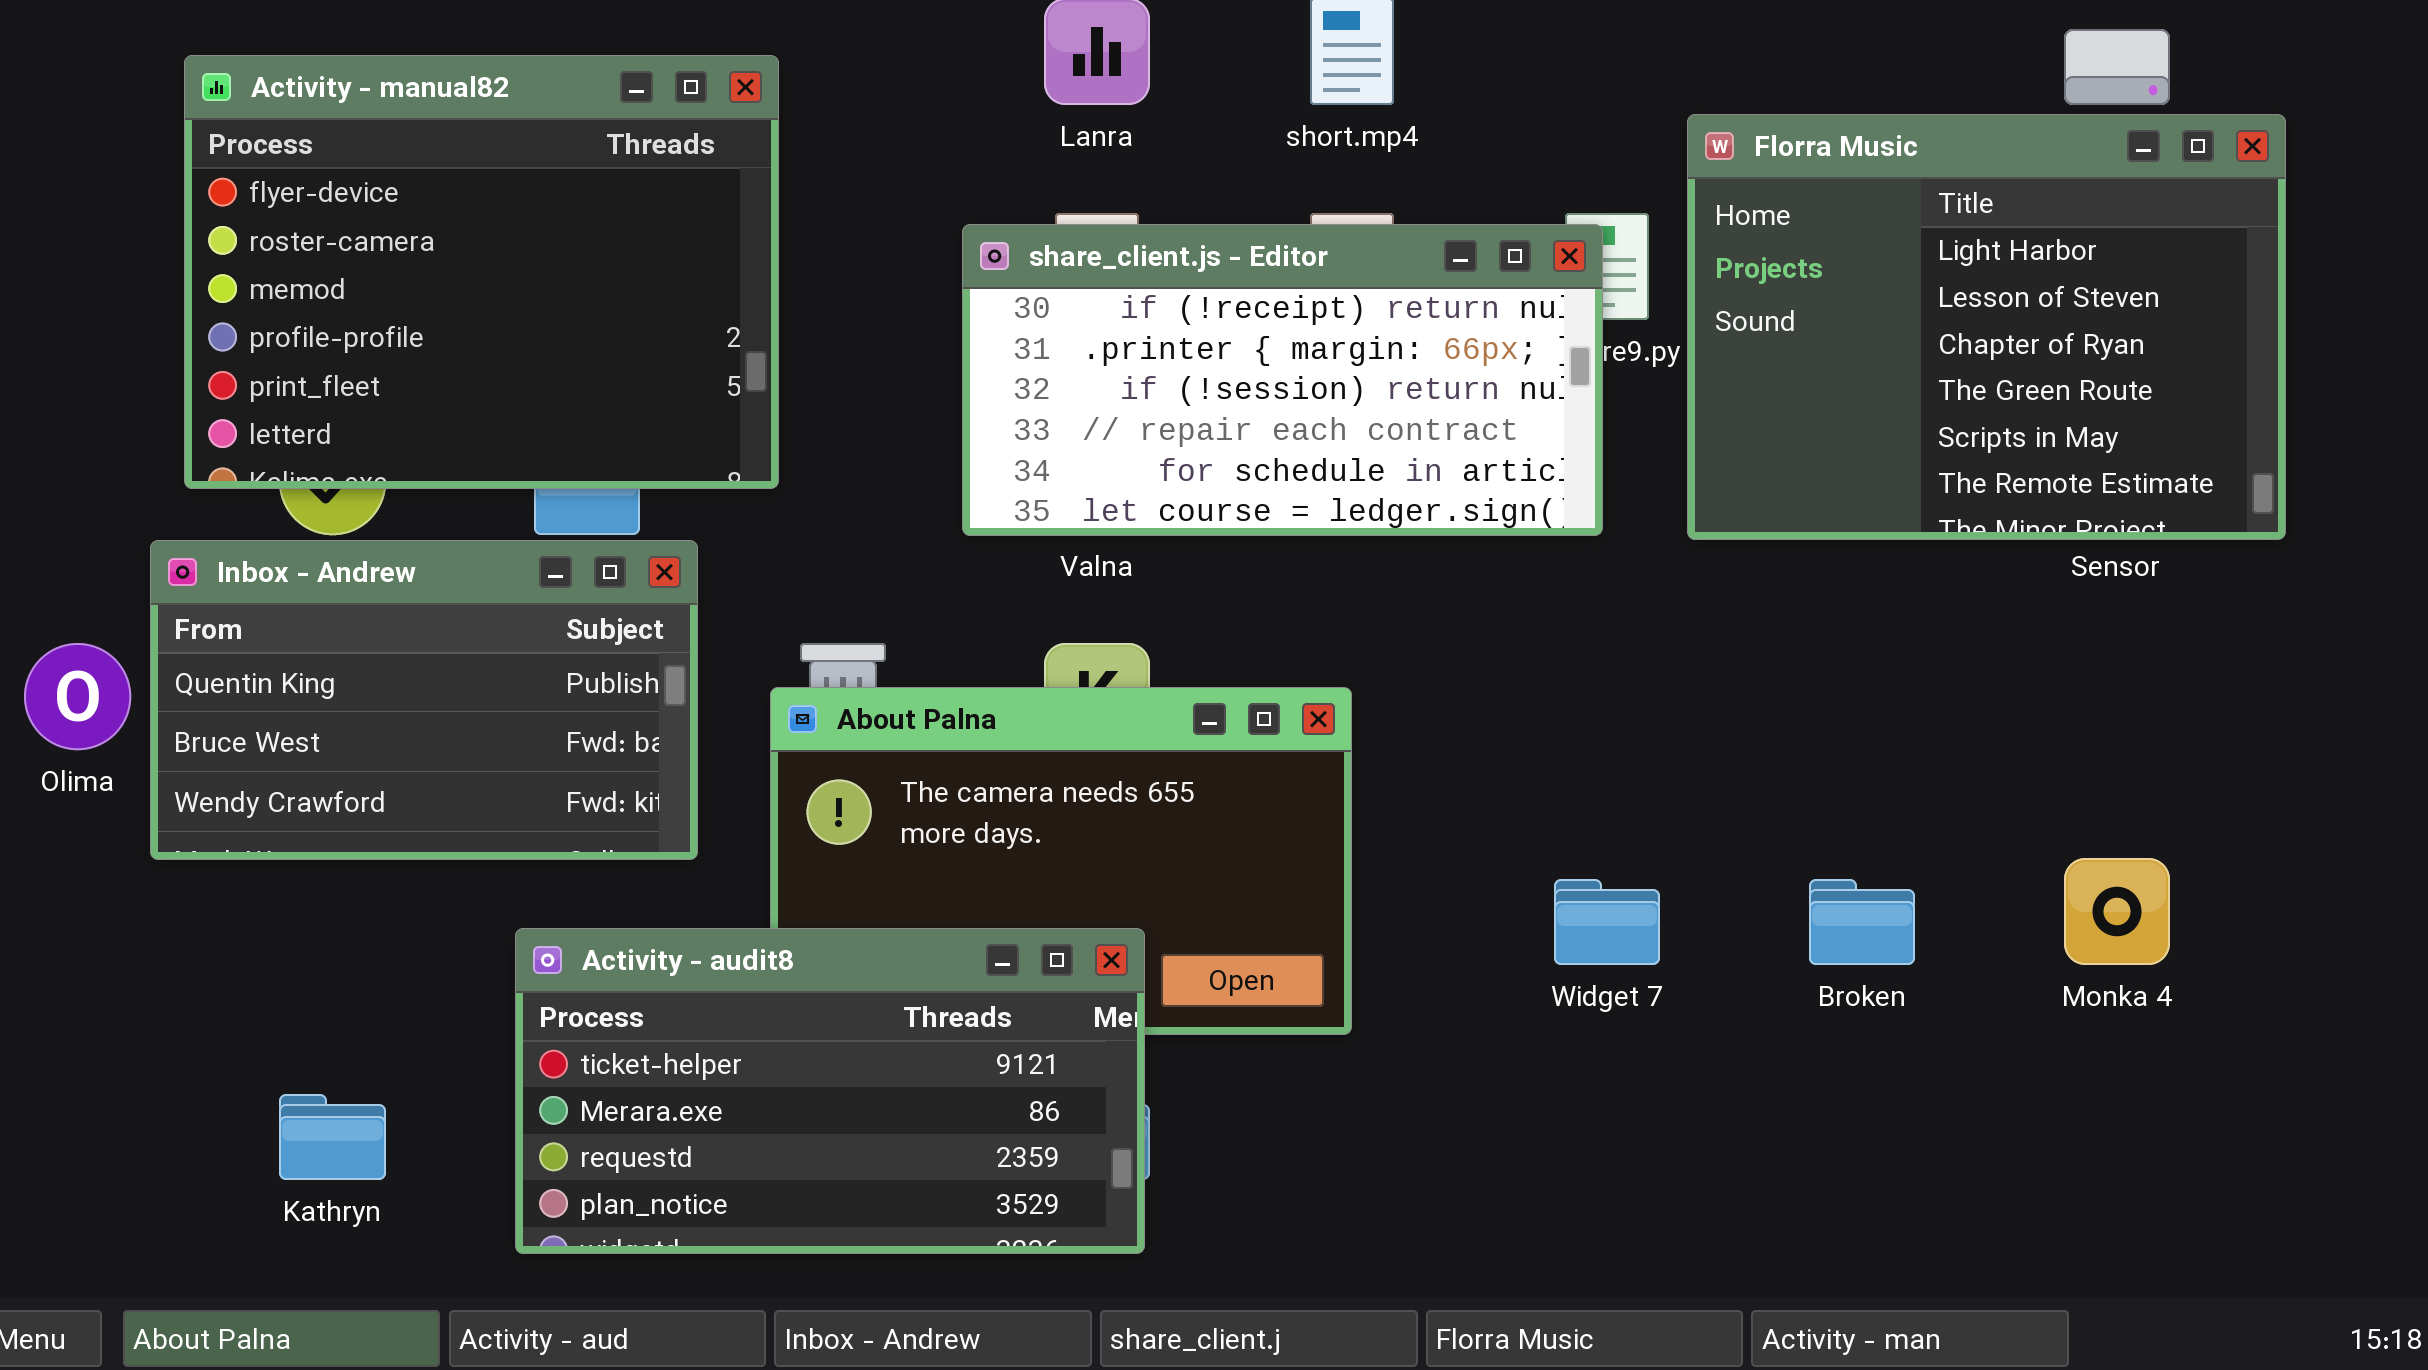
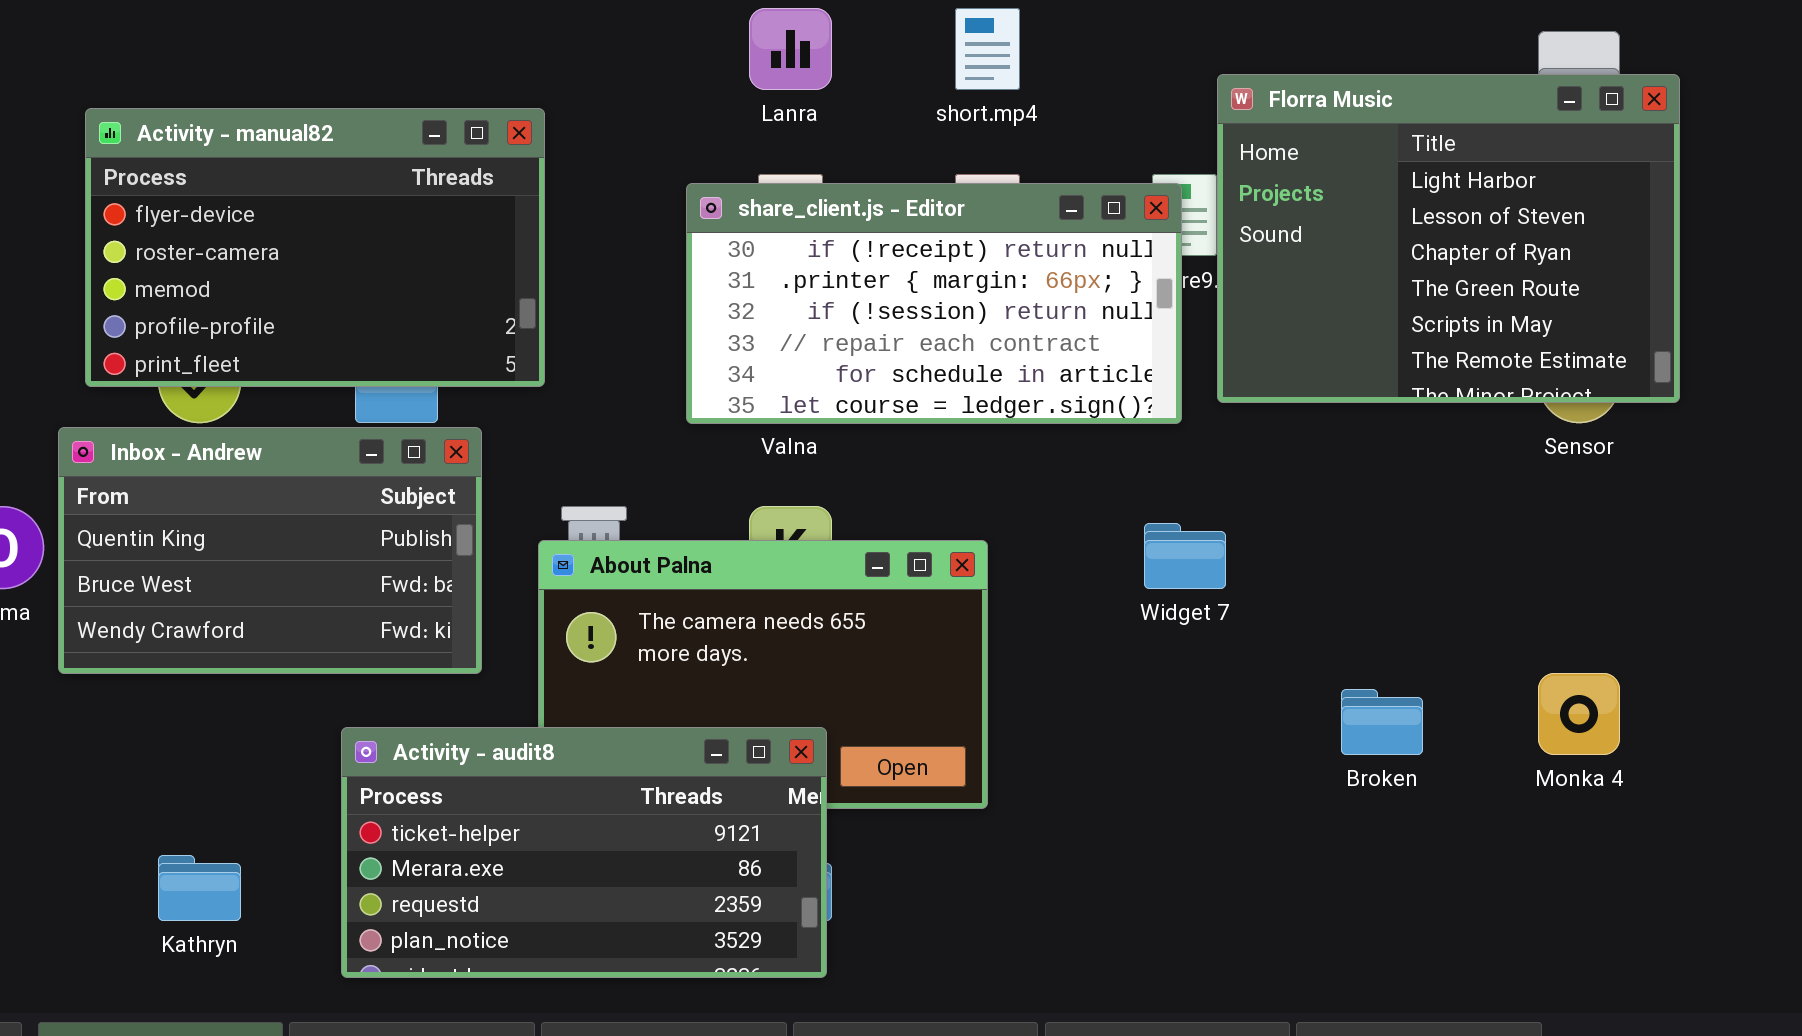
Activity - manual82: [184,55,779,489] -> [85,108,545,387], resized
Florra Music: [1687,114,2286,540] -> [1217,74,1680,403], moved
Widget 7: [1554,879,1660,965] -> [1144,523,1226,589], moved

